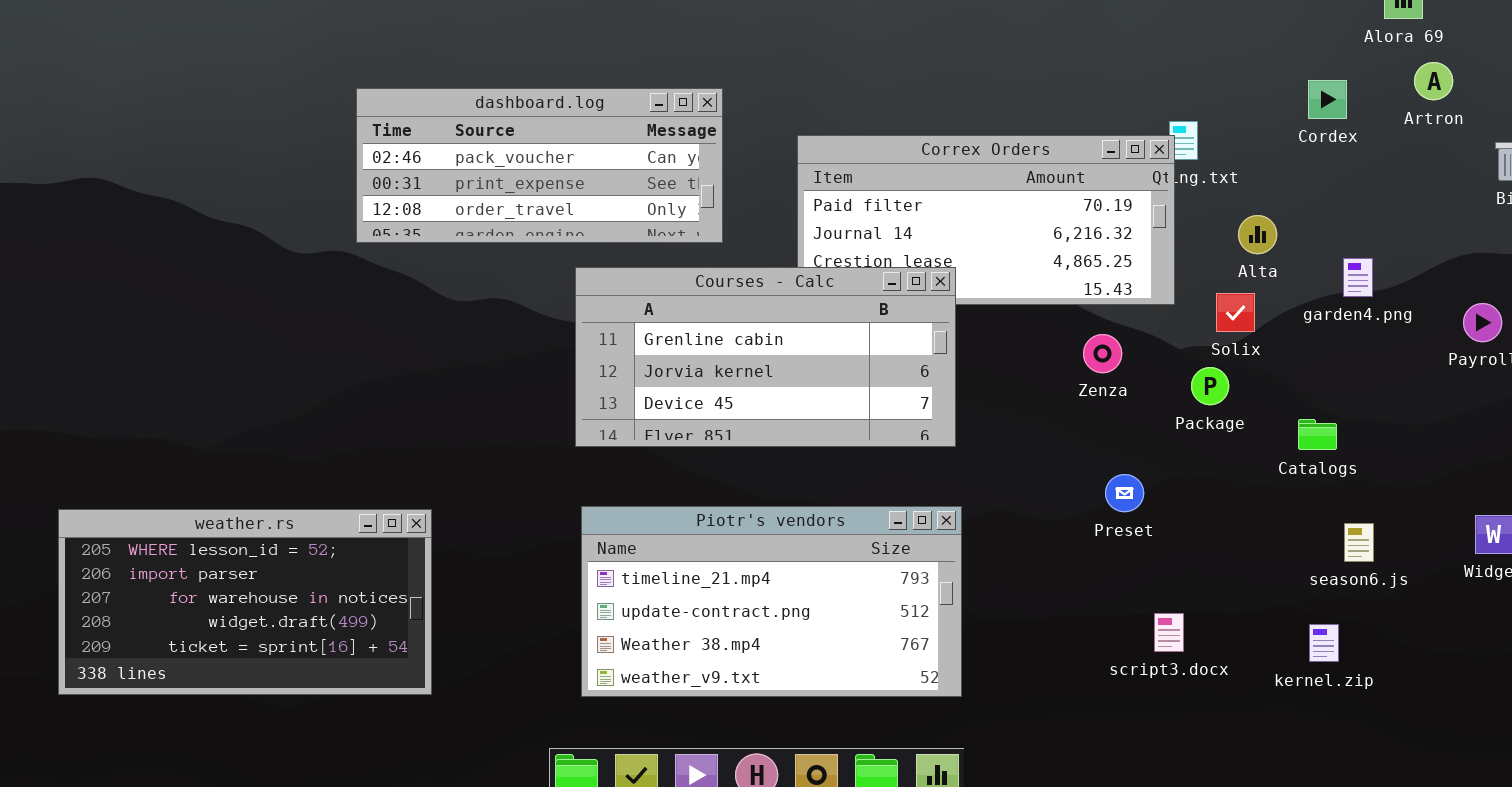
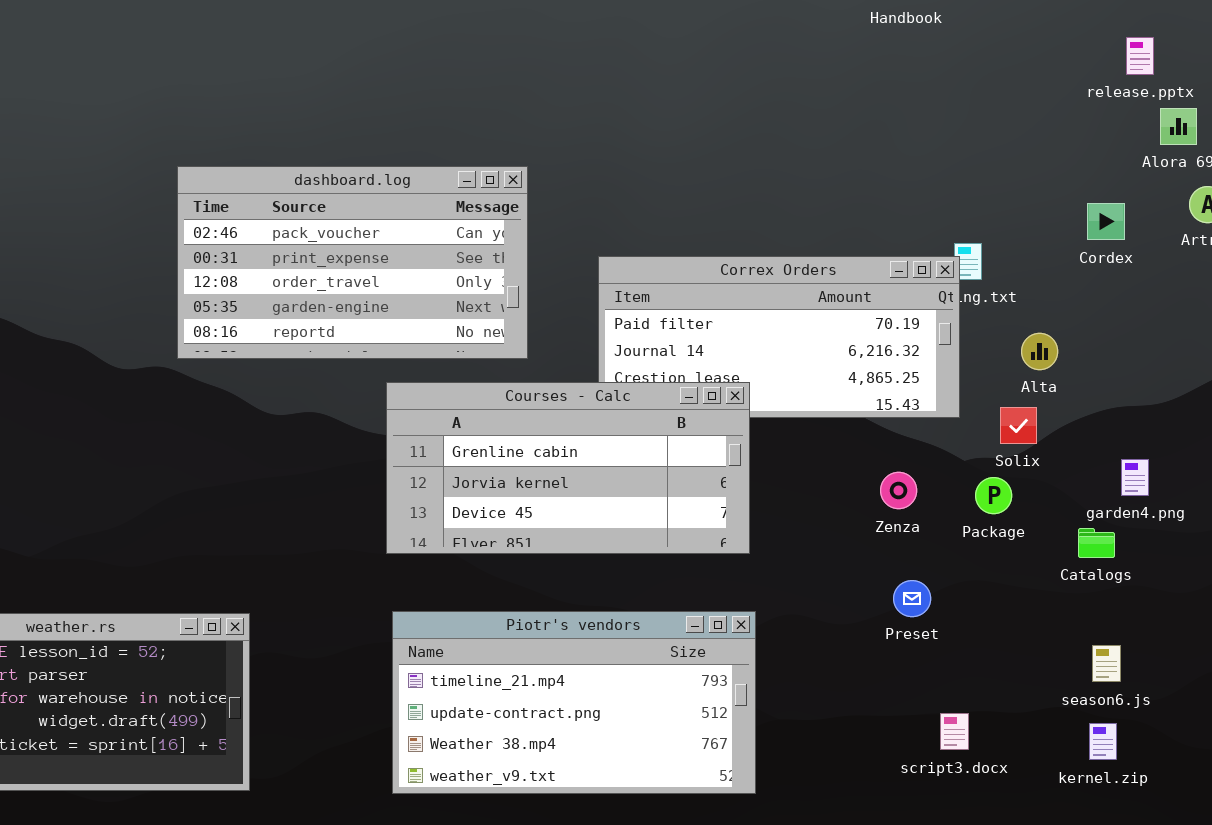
dashboard.log: [356,88,723,243] -> [177,166,528,359], resized
garden4.png: [1343,258,1373,297] -> [1121,459,1149,496], moved
Zenza: [1083,334,1122,373] -> [880,472,917,509], moved
season6.js: [1344,523,1374,562] -> [1092,645,1121,682], moved

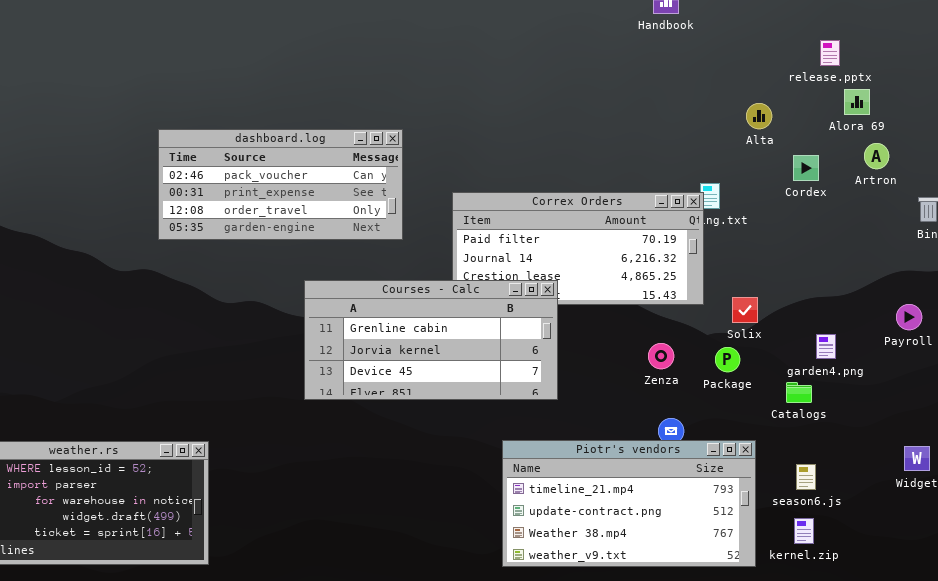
dashboard.log: [177,166,528,359] -> [158,129,403,240], resized
Alta: [1021,333,1058,370] -> [746,103,772,129], moved
Piotr's vendors: [392,611,756,794] -> [502,440,756,567], moved

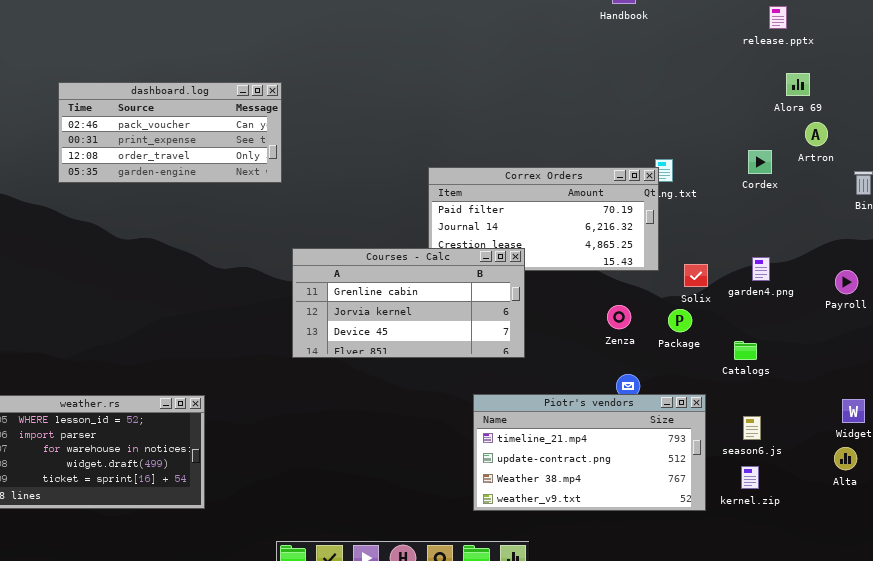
release.pptx: [820,40,840,66] -> [769,6,787,29], moved
Alta: [746,103,772,129] -> [834,447,857,470], moved
dashboard.log: [158,129,403,240] -> [58,82,282,183], moved
Cordex: [793,155,819,181] -> [748,150,772,174], moved
garden4.png: [816,334,836,359] -> [752,257,770,281], moved

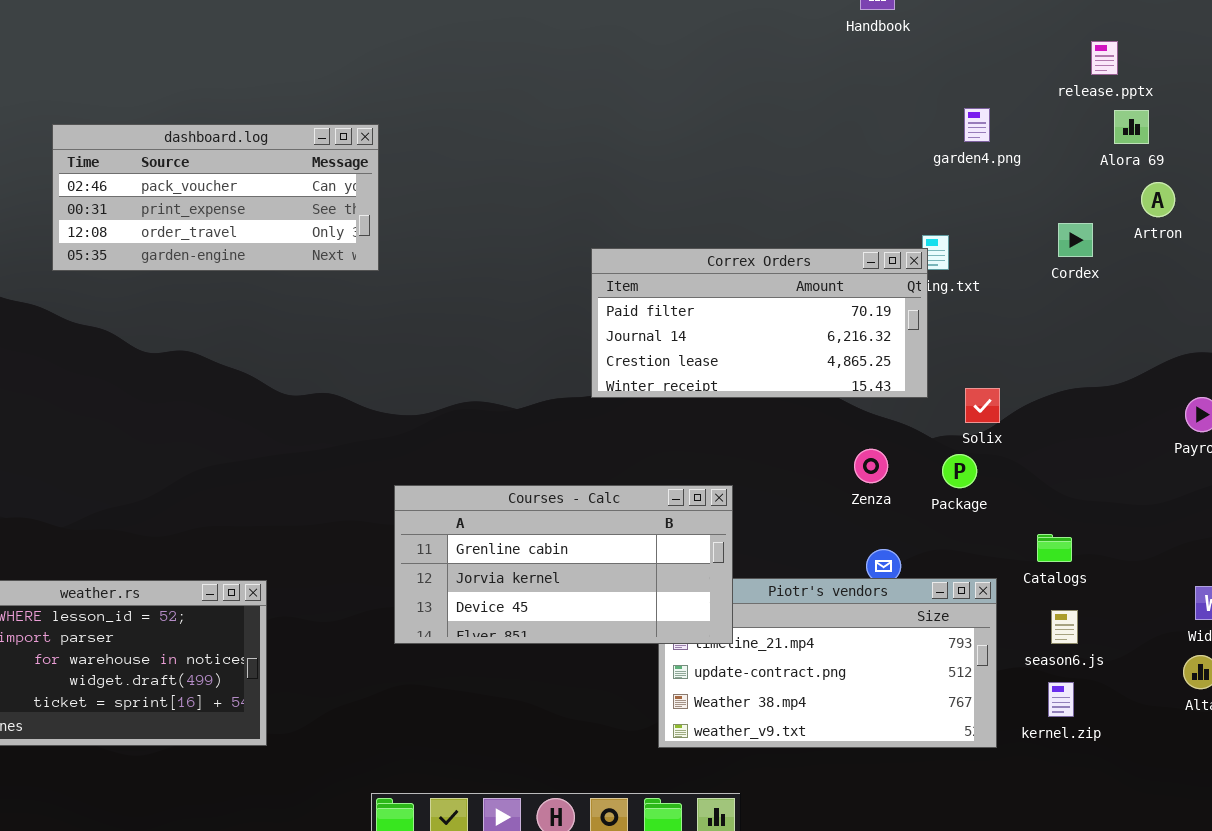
release.pptx: [769,6,787,29] -> [1091,41,1118,75], moved
Courses - Calc: [292,248,525,358] -> [394,485,733,644], moved
garden4.png: [752,257,770,281] -> [964,108,990,142], moved
Catalogs: [734,341,757,360] -> [1037,534,1072,562], moved

